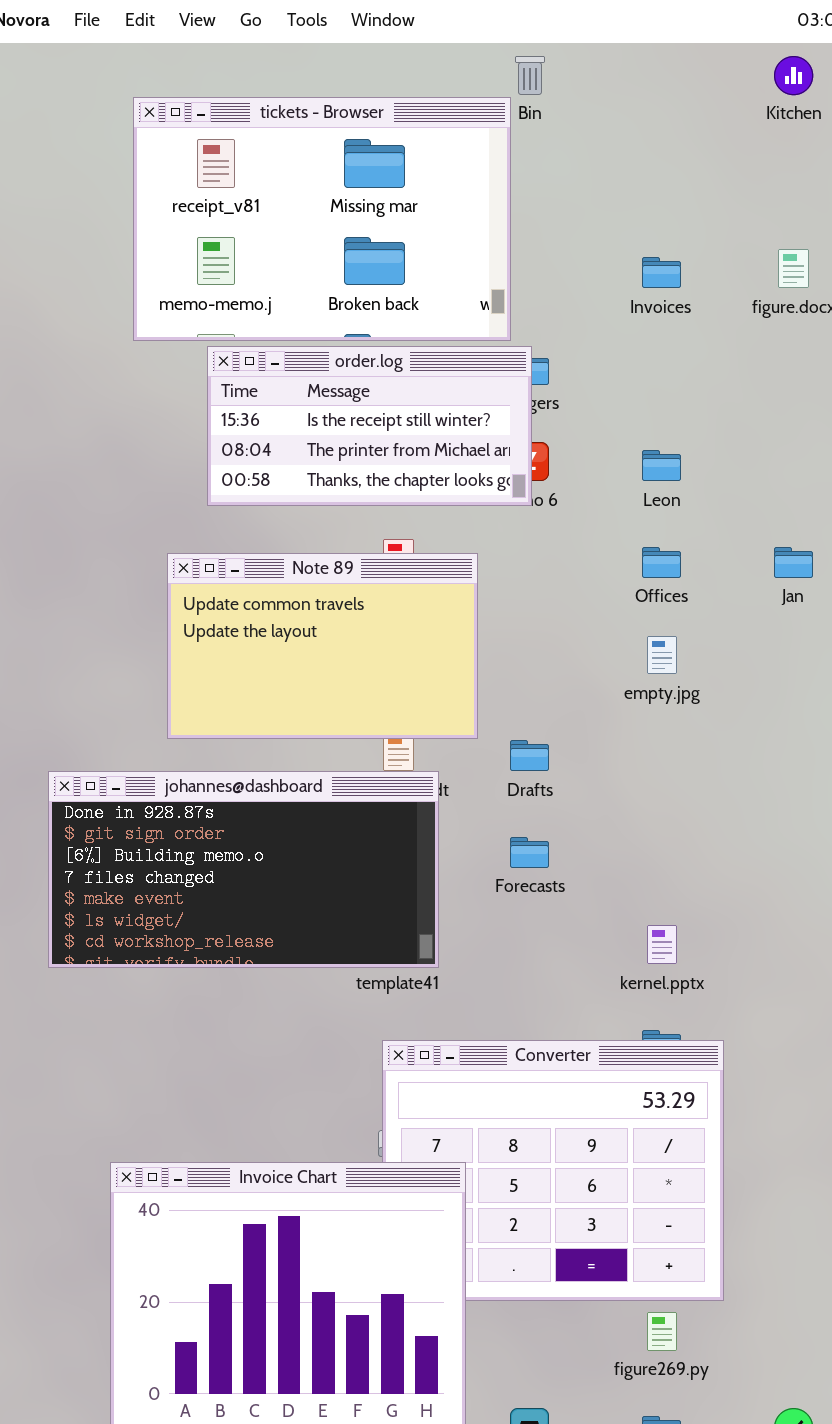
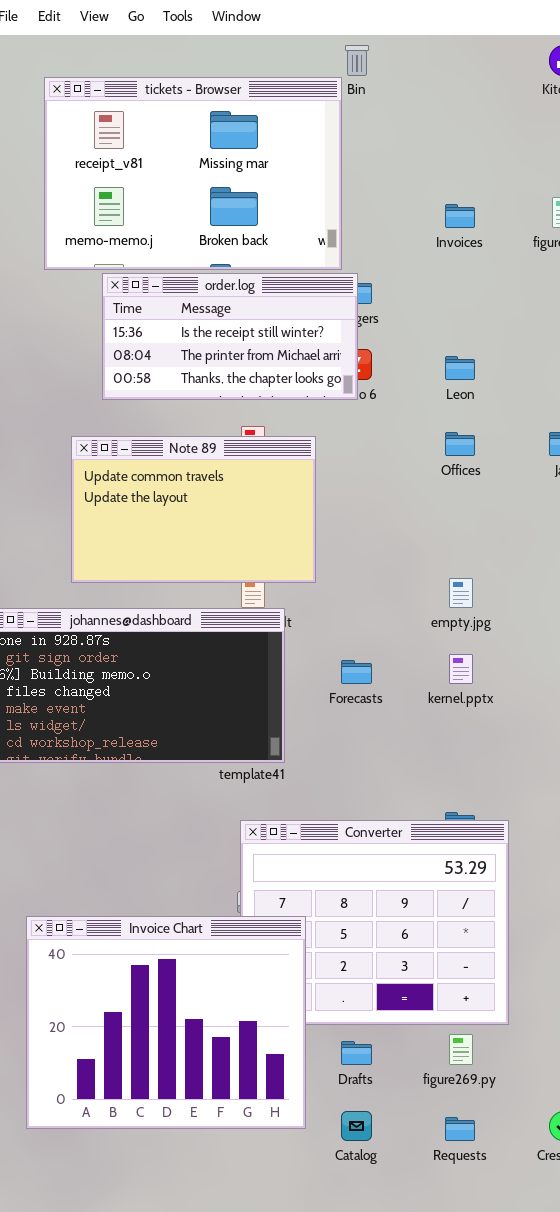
empty.jpg: [647,636,677,674] -> [449,578,473,608], moved
Drafts: [510,740,549,771] -> [341,1041,372,1065], moved
kernel.pptx: [647,925,677,964] -> [449,654,473,684], moved

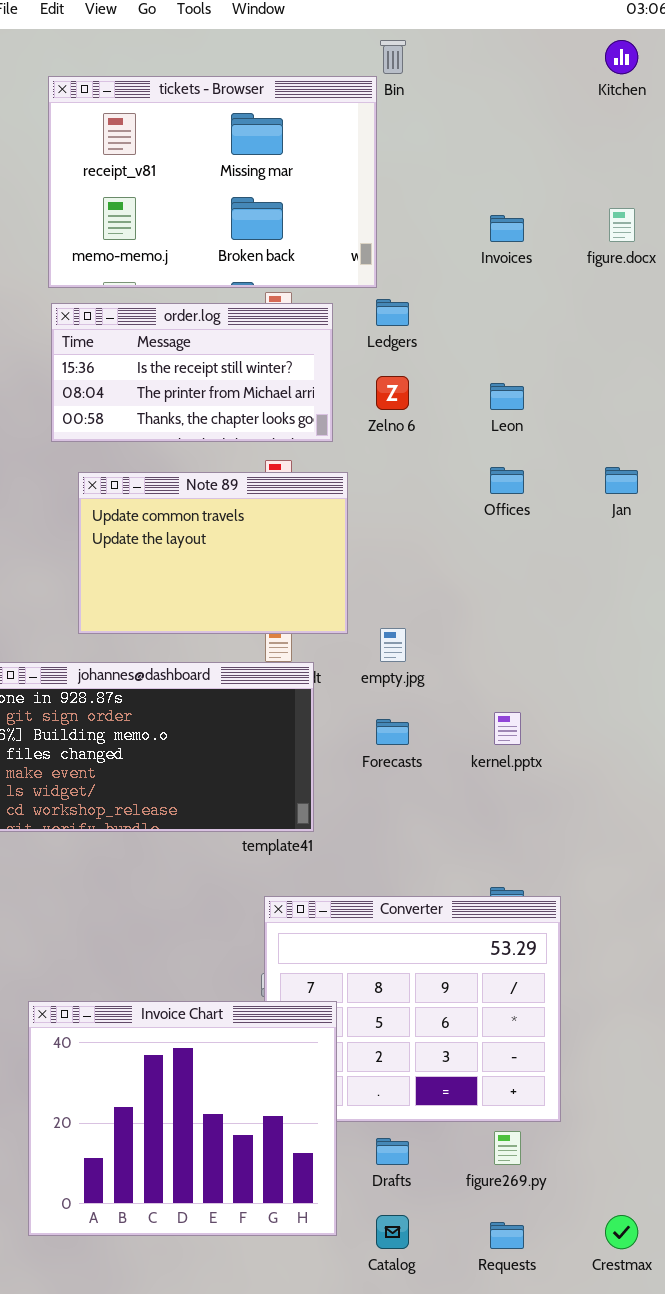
order.log: [102,273,358,400] -> [51,303,333,442], moved
empty.jpg: [449,578,473,608] -> [380,628,406,662], moved

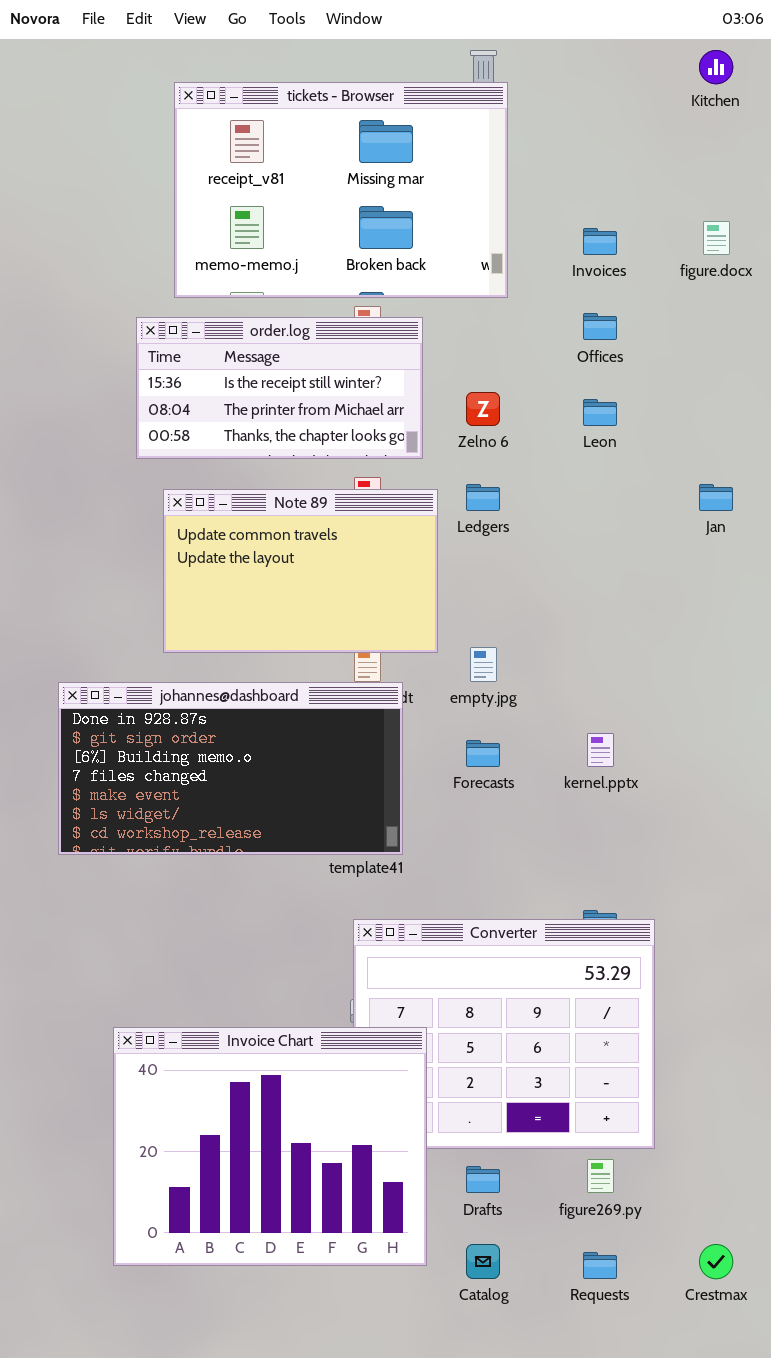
tickets - Browser: [48,76,377,288] -> [174,82,508,298], moved
Ledgers: [376,299,409,326] -> [466,484,500,511], moved
Offices: [490,467,524,494] -> [583,313,617,340], moved

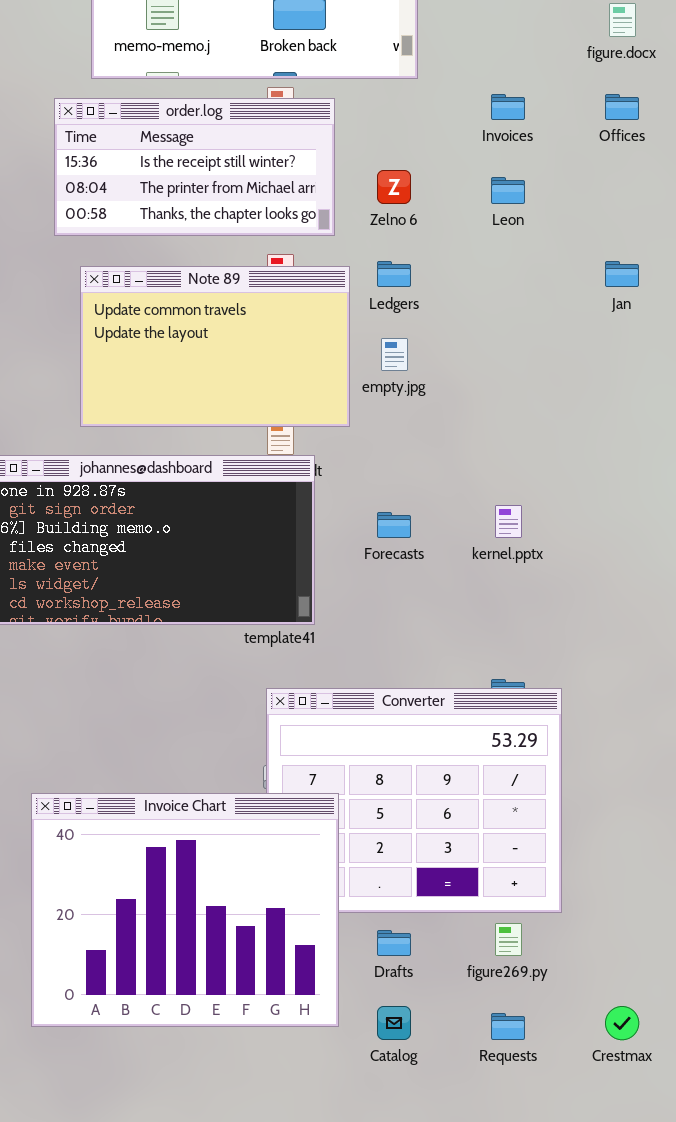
Invoices: [583,228,617,255] -> [491,94,525,120], moved
Offices: [583,313,617,340] -> [605,94,639,120], moved
empty.jpg: [470,647,497,682] -> [381,338,408,371], moved

